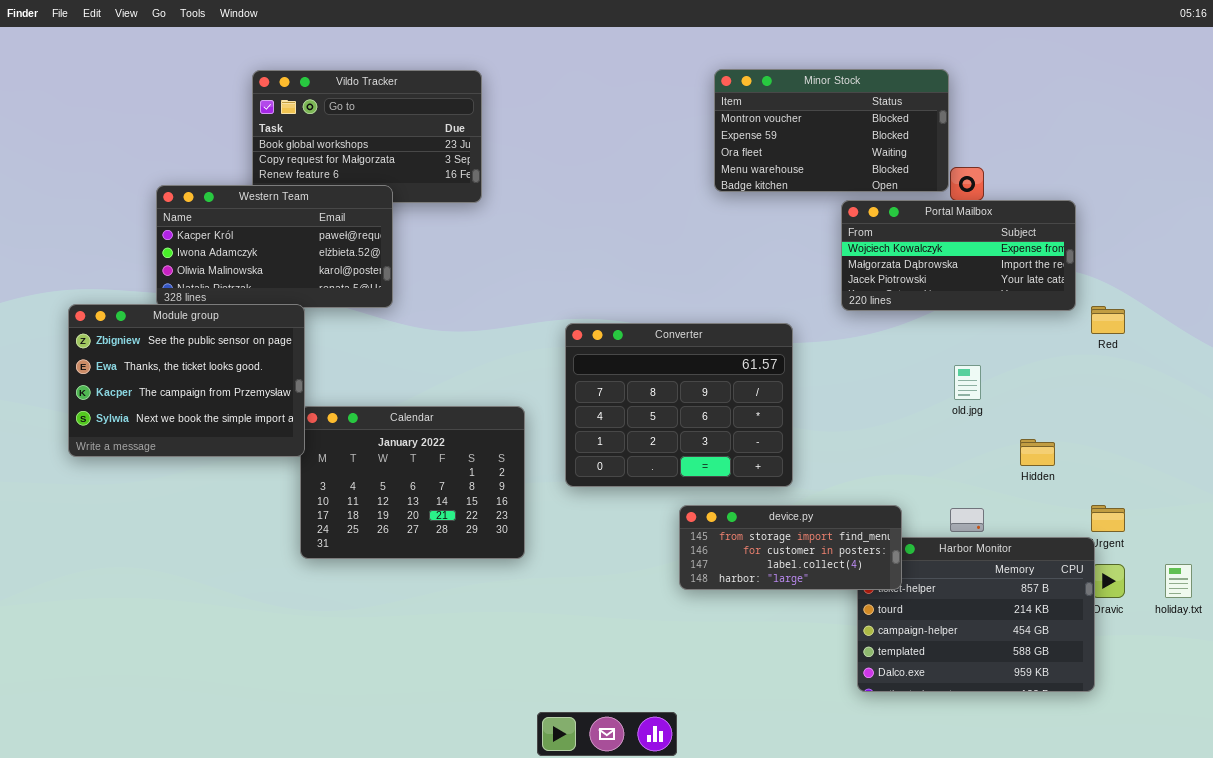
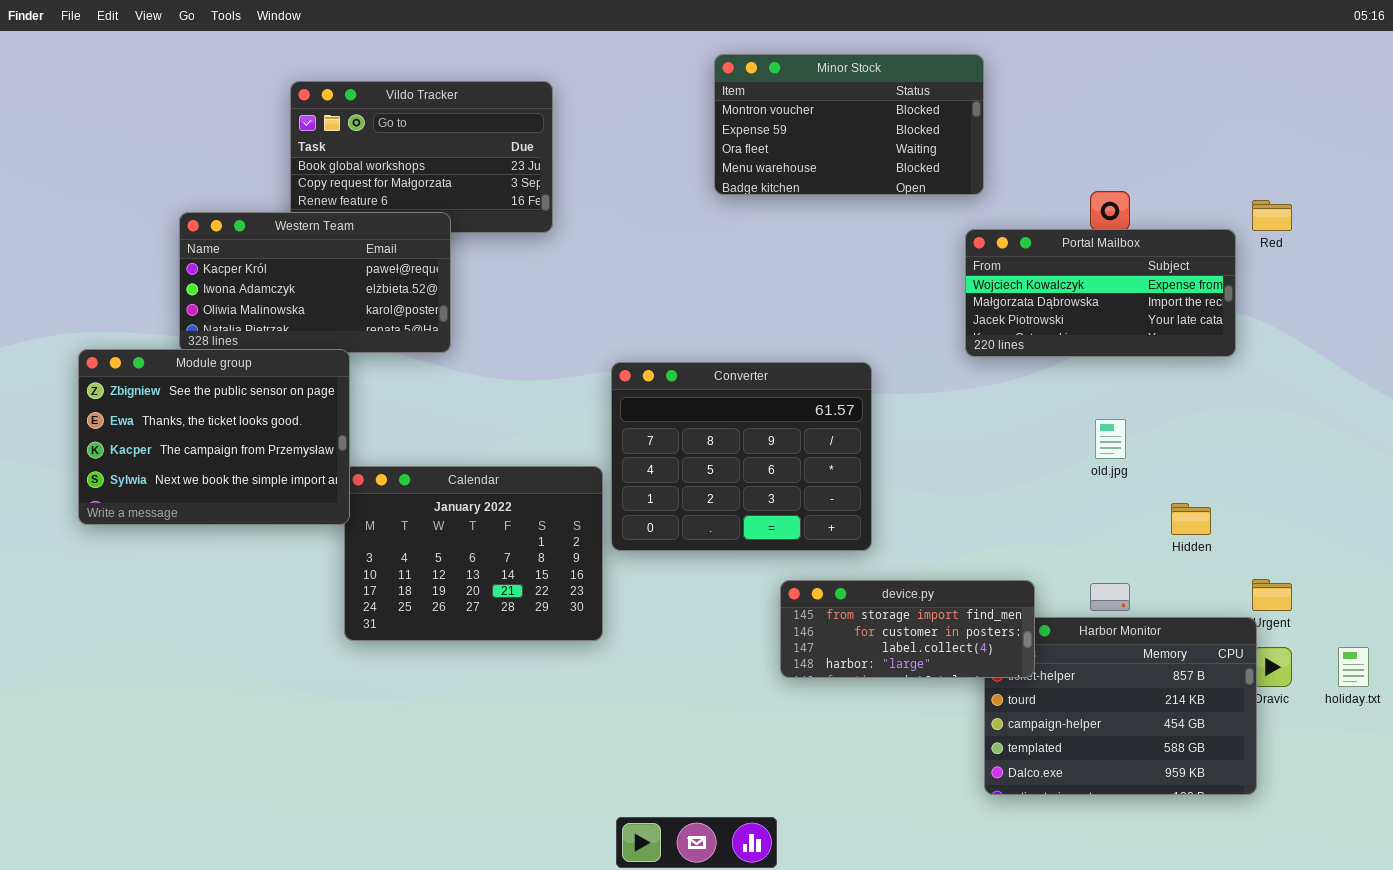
Minor Stock: [714,69,949,192] -> [714,54,984,195], moved
Red: [1091,306,1125,334] -> [1252,200,1292,231], moved
Converter: [565,323,793,487] -> [611,362,872,551], moved

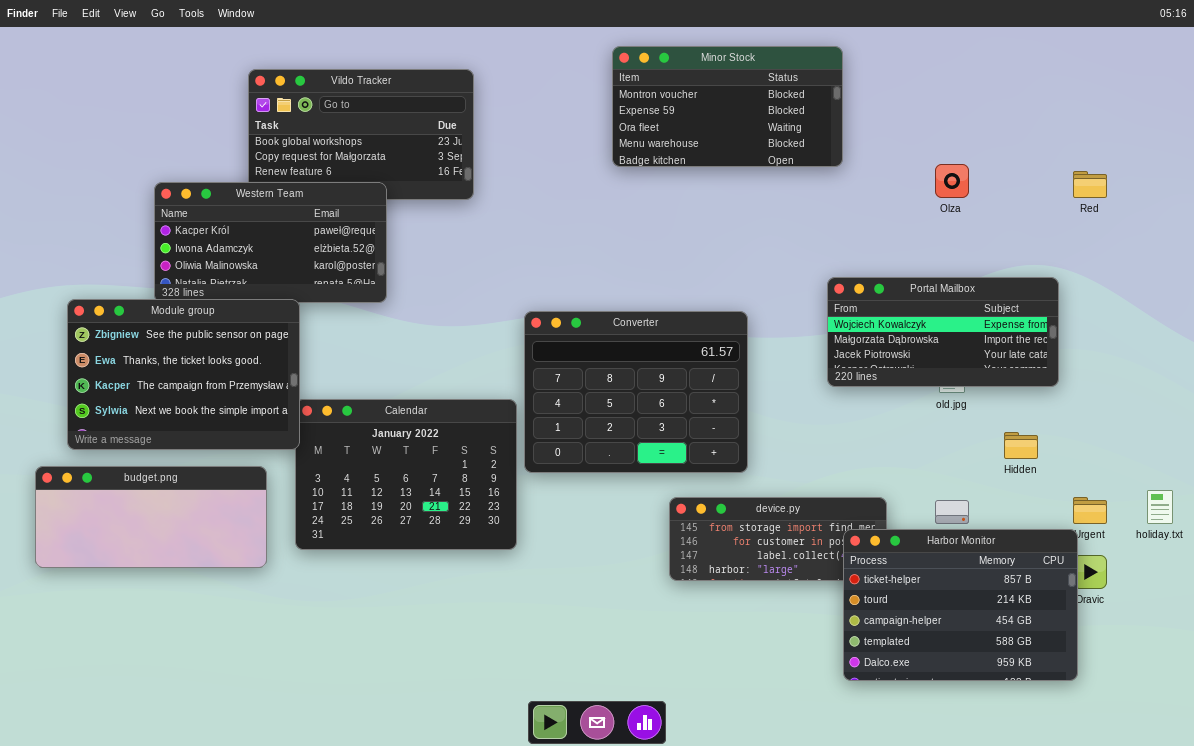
Portal Mailbox: [965,229,1236,357] -> [827,277,1059,387], moved
budget.png: none -> [35,466,267,568], opened
Harbor Monitor: [984,617,1257,795] -> [843,529,1078,681], raised
holiday.txt: [1338,647,1369,687] -> [1147,490,1173,524], moved

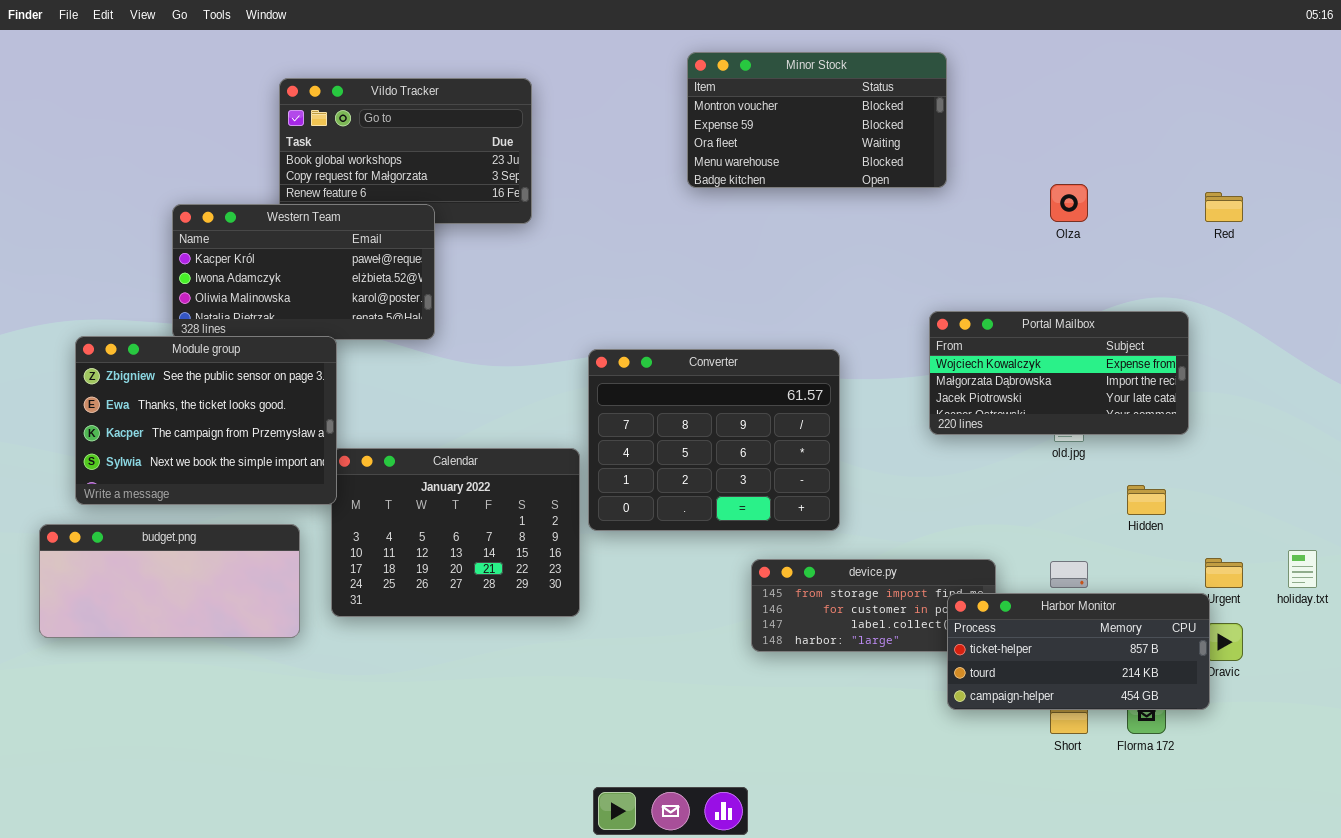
Harbor Monitor: [843,529,1078,681] -> [947,593,1210,710], resized

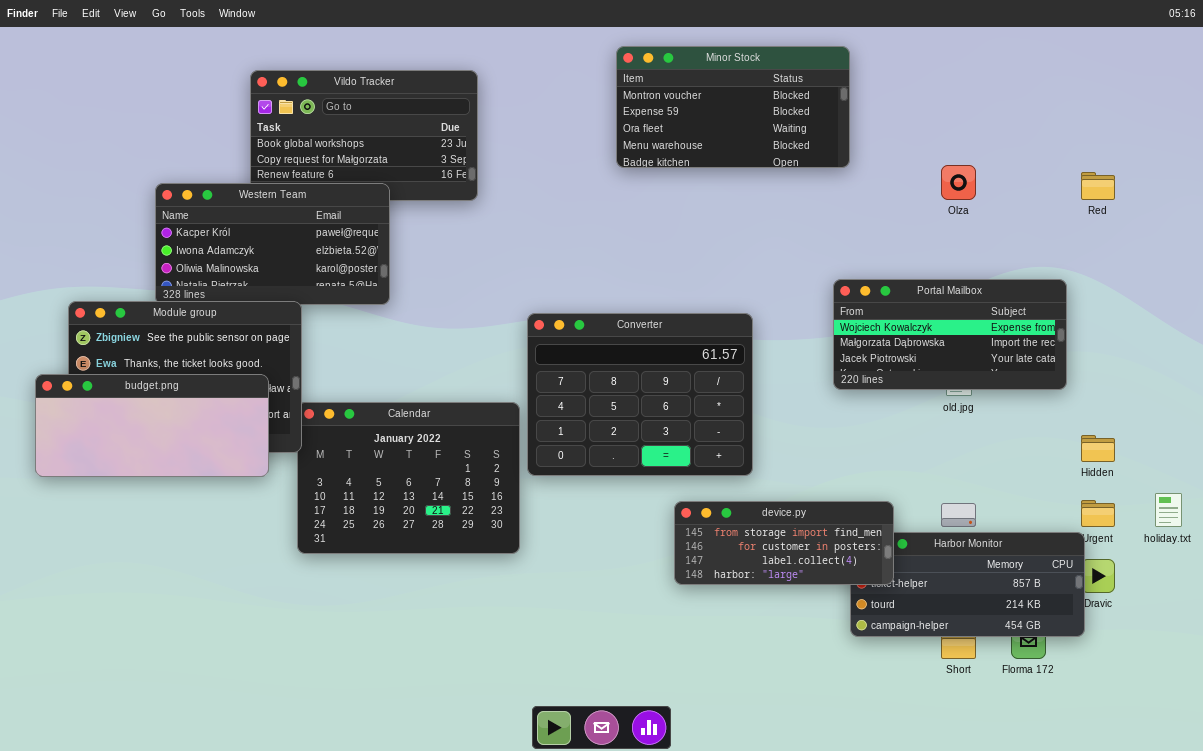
Hidden: [1127,485,1166,515] -> [1081,435,1115,462], moved
budget.png: [39,524,300,638] -> [35,374,269,477], moved
device.py: [751,559,996,652] -> [674,501,894,585], raised

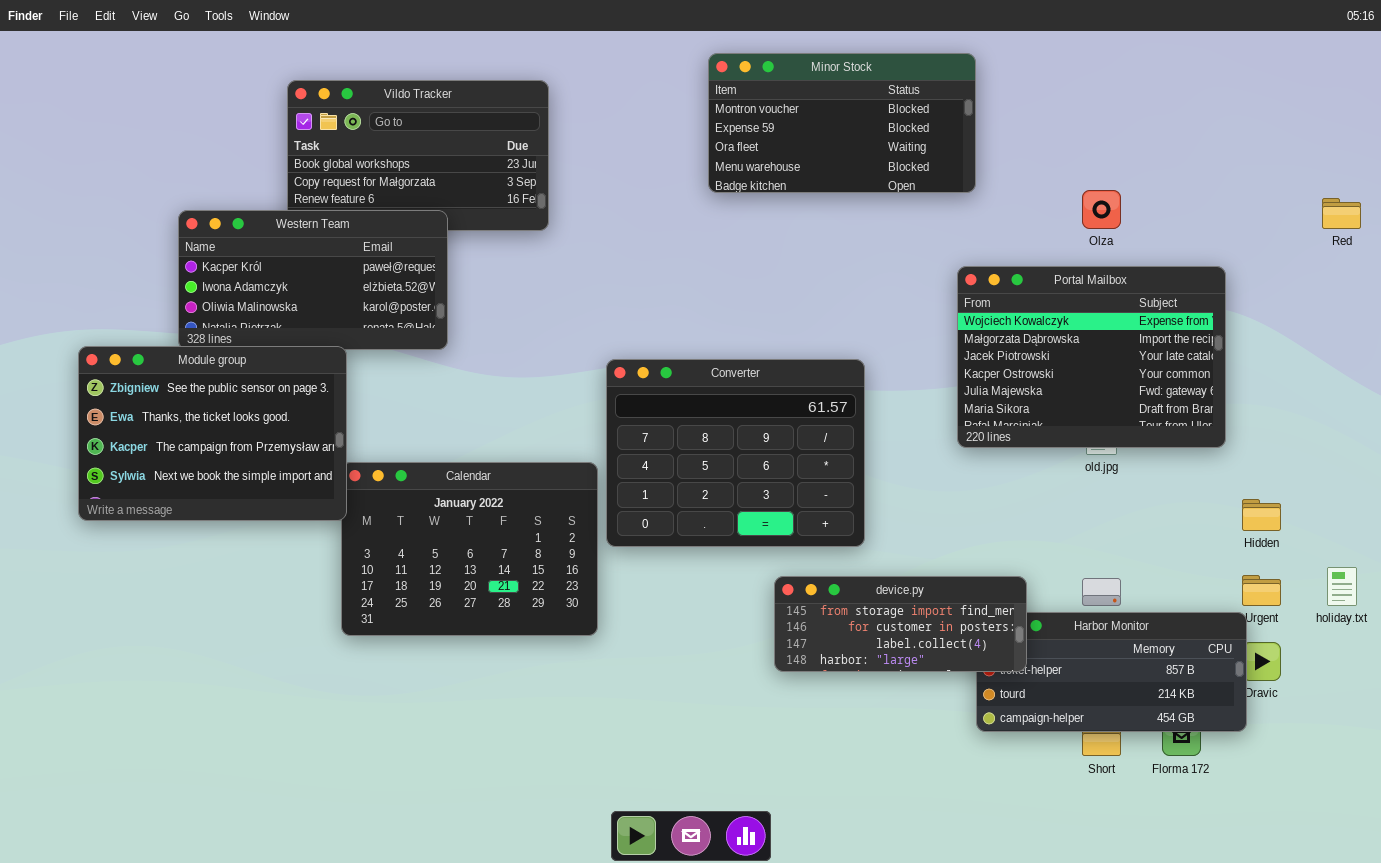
Red: [1081,172,1115,200] -> [1322,198,1361,229], moved
Portal Mailbox: [833,279,1067,390] -> [957,266,1226,448], resized
budget.png: [35,374,269,477] -> none, closed

